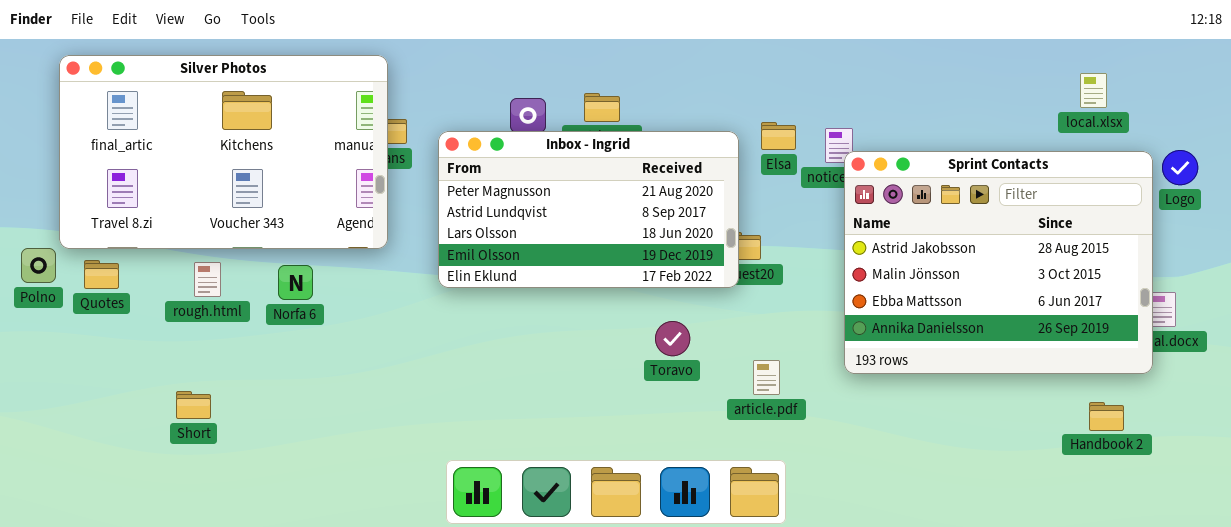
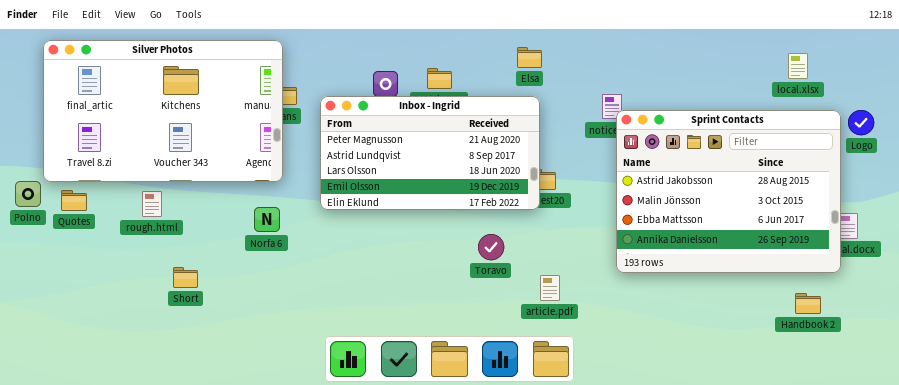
Elsa: [761,122,796,150] -> [517,47,542,68], moved
Norfa 6: [278,265,313,300] -> [254,207,280,232], moved
article.pdf: [753,360,780,395] -> [540,275,560,301], moved
Short: [176,391,211,419] -> [173,267,198,288], moved

